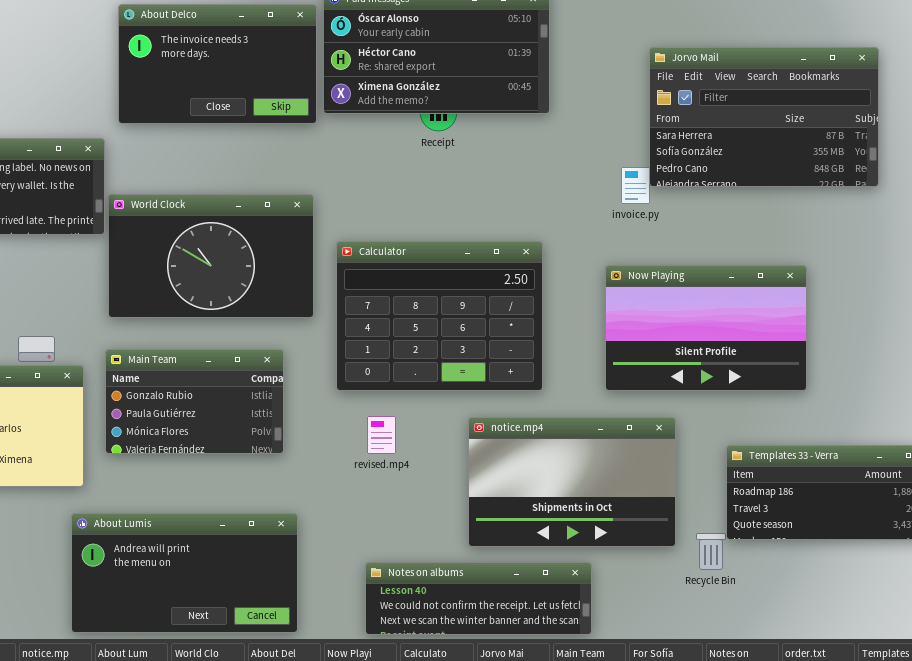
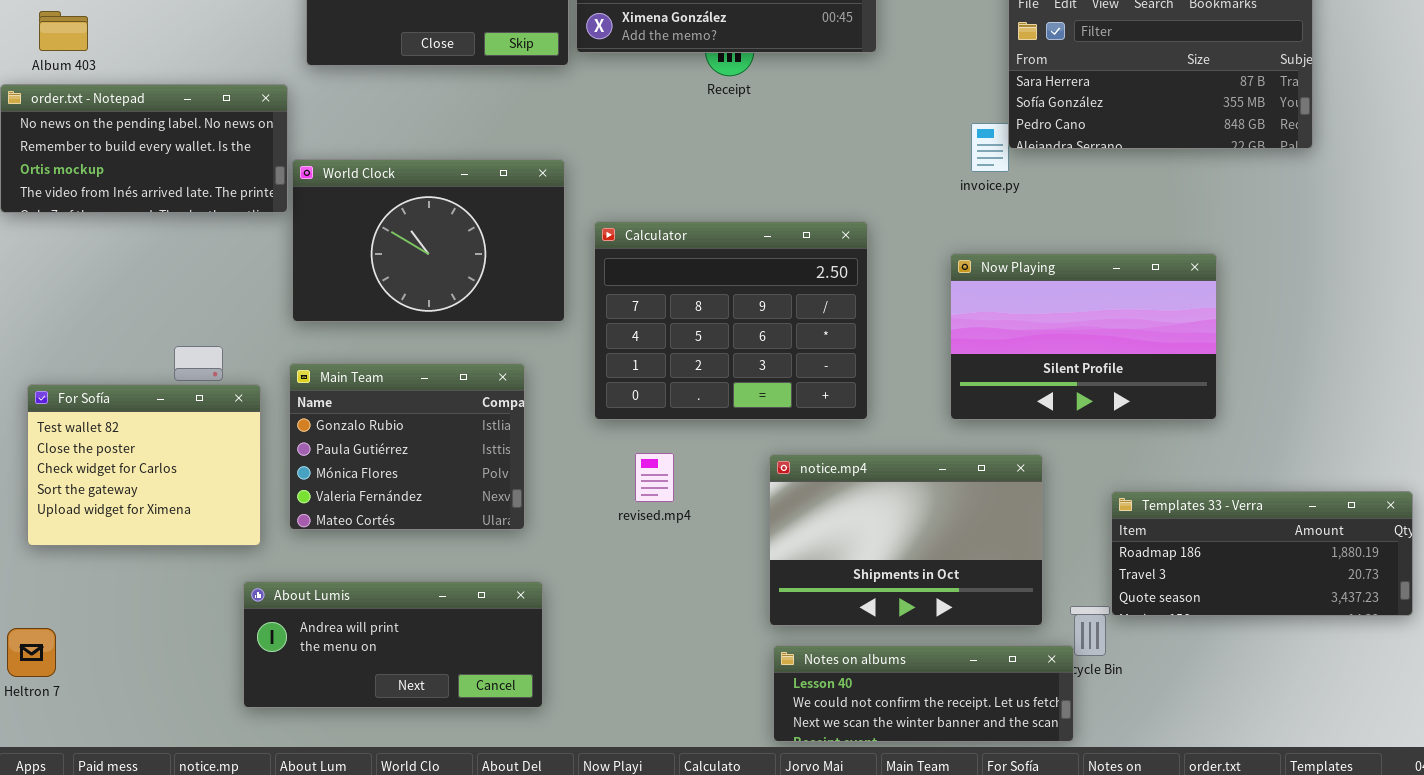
Main Team: [105,349,284,454] -> [289,363,525,530], resized
About Lumis: [71,513,298,633] -> [243,581,543,708], resized
Notes on albums: [365,562,592,635] -> [773,645,1074,742], moved

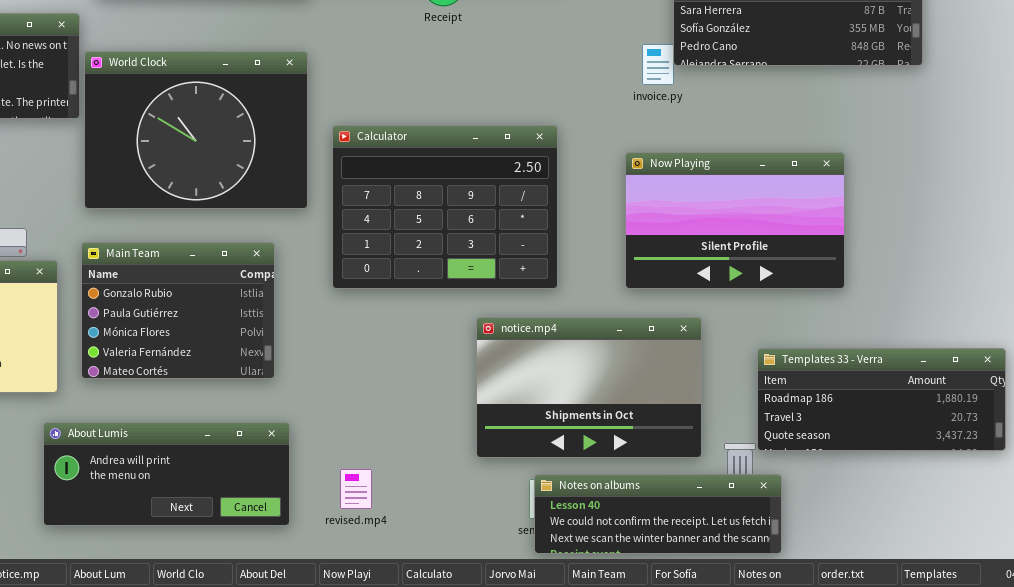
World Clock: [292,159,565,322] -> [84,51,308,209], resized
revised.mp4: [635,453,674,502] -> [340,469,372,509], moved
Notes on albums: [773,645,1074,742] -> [534,474,782,554], moved

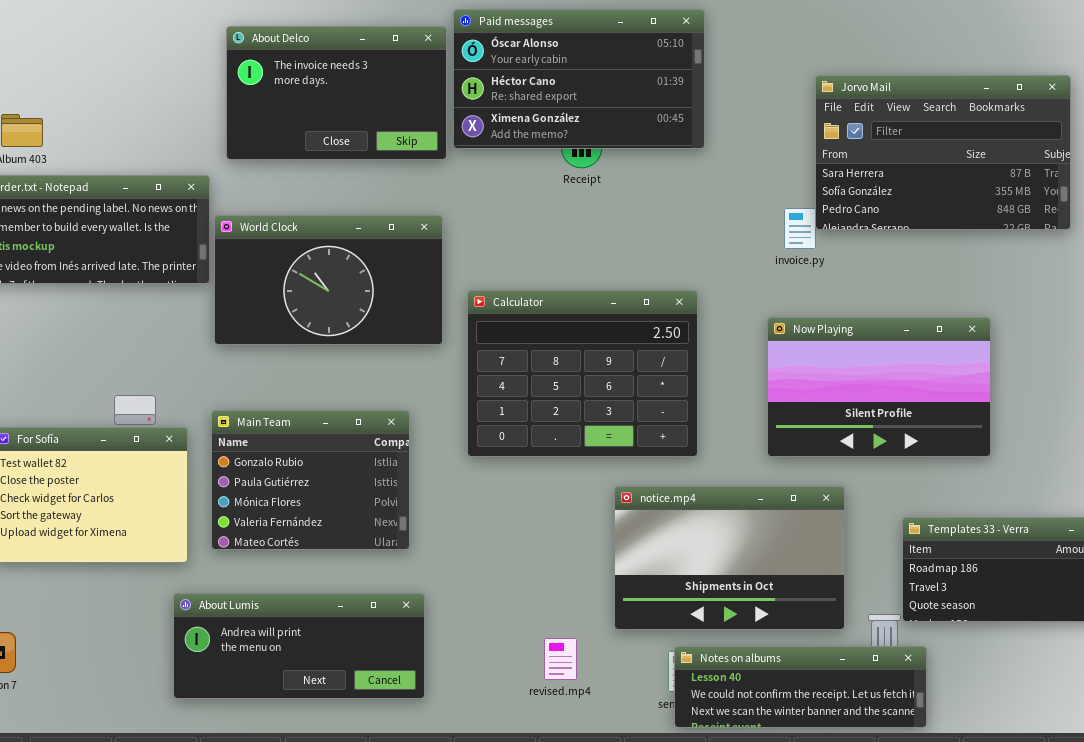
World Clock: [84,51,308,209] -> [214,215,443,345], resized
revised.mp4: [340,469,372,509] -> [544,638,577,680], moved

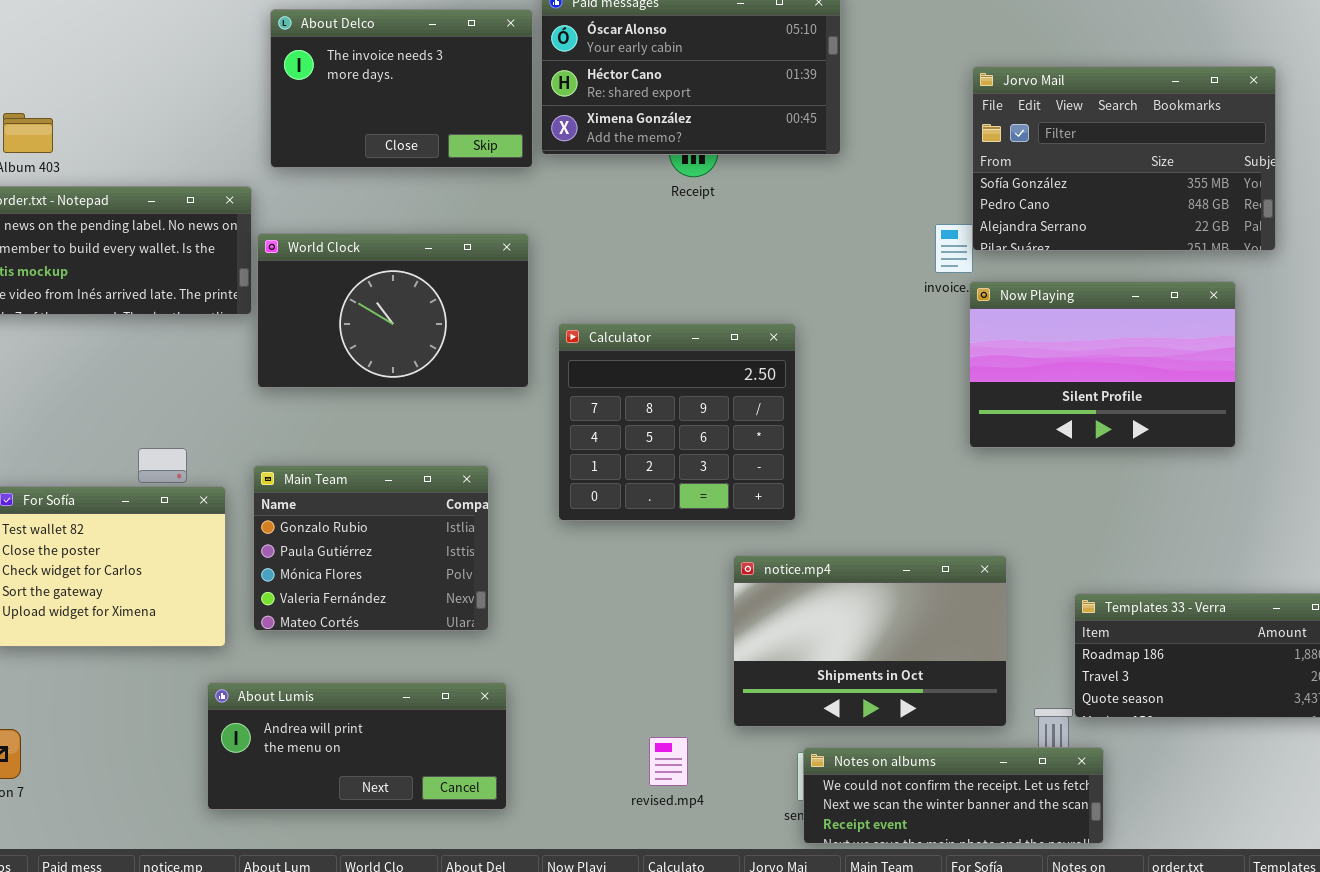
Jorvo Mail: [815,75,1071,230] -> [972,66,1276,251], scrolled down 1 row
Calculator: [467,290,698,457] -> [558,323,796,521], resized
Now Playing: [767,317,991,457] -> [969,281,1236,448], moved
Notes on albums: [674,646,927,728] -> [803,747,1104,844], scrolled down 1 row

